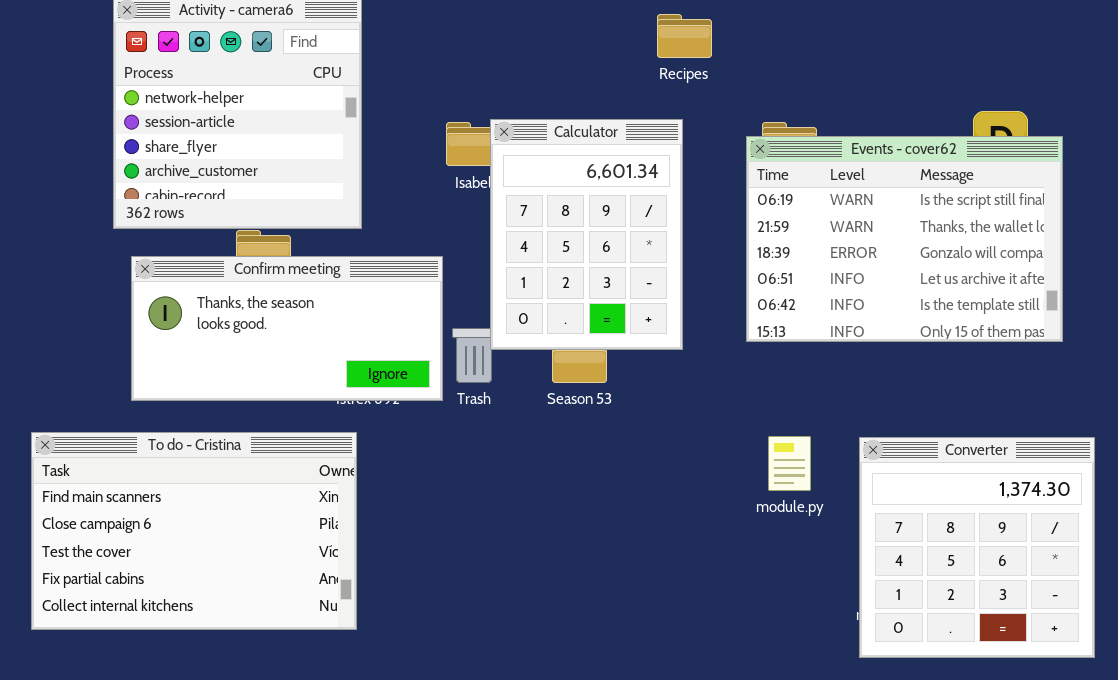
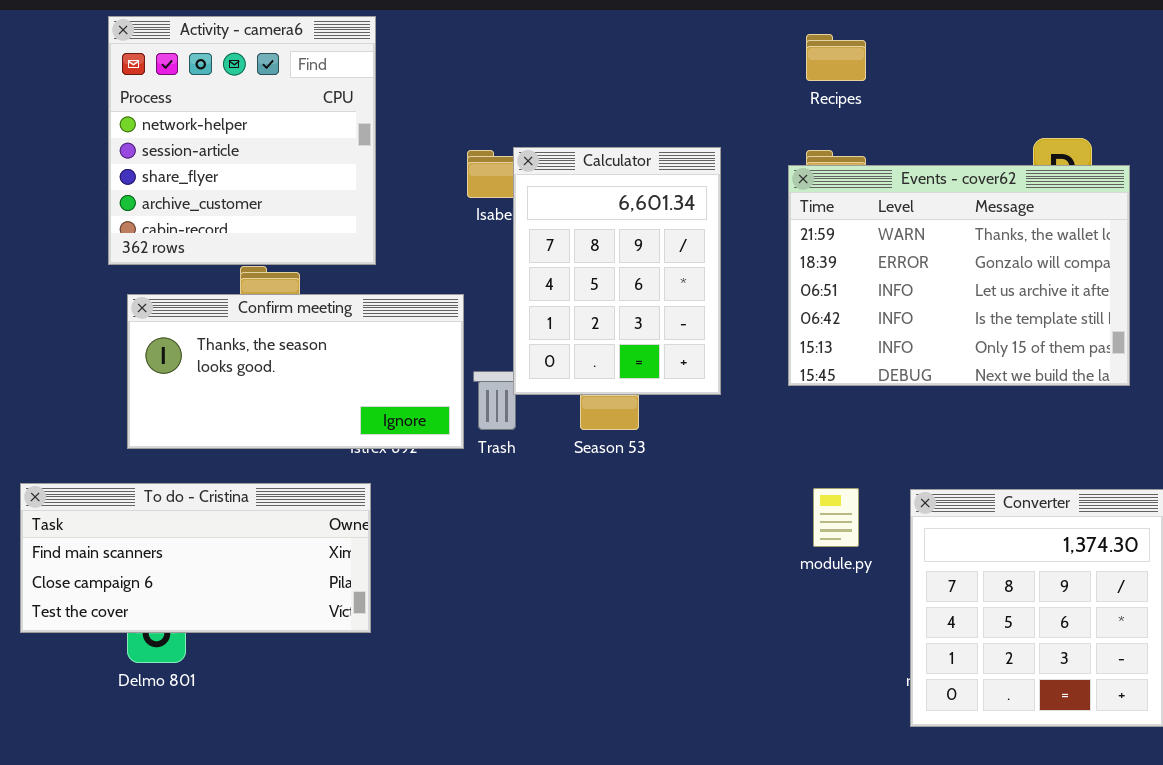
Recipes: [657,14,712,58] -> [806,34,866,81], moved
Events - cover62: [746,136,1063,342] -> [788,165,1130,386], scrolled down 1 row
To do - Cristina: [31,432,357,630] -> [20,483,371,633], resized

